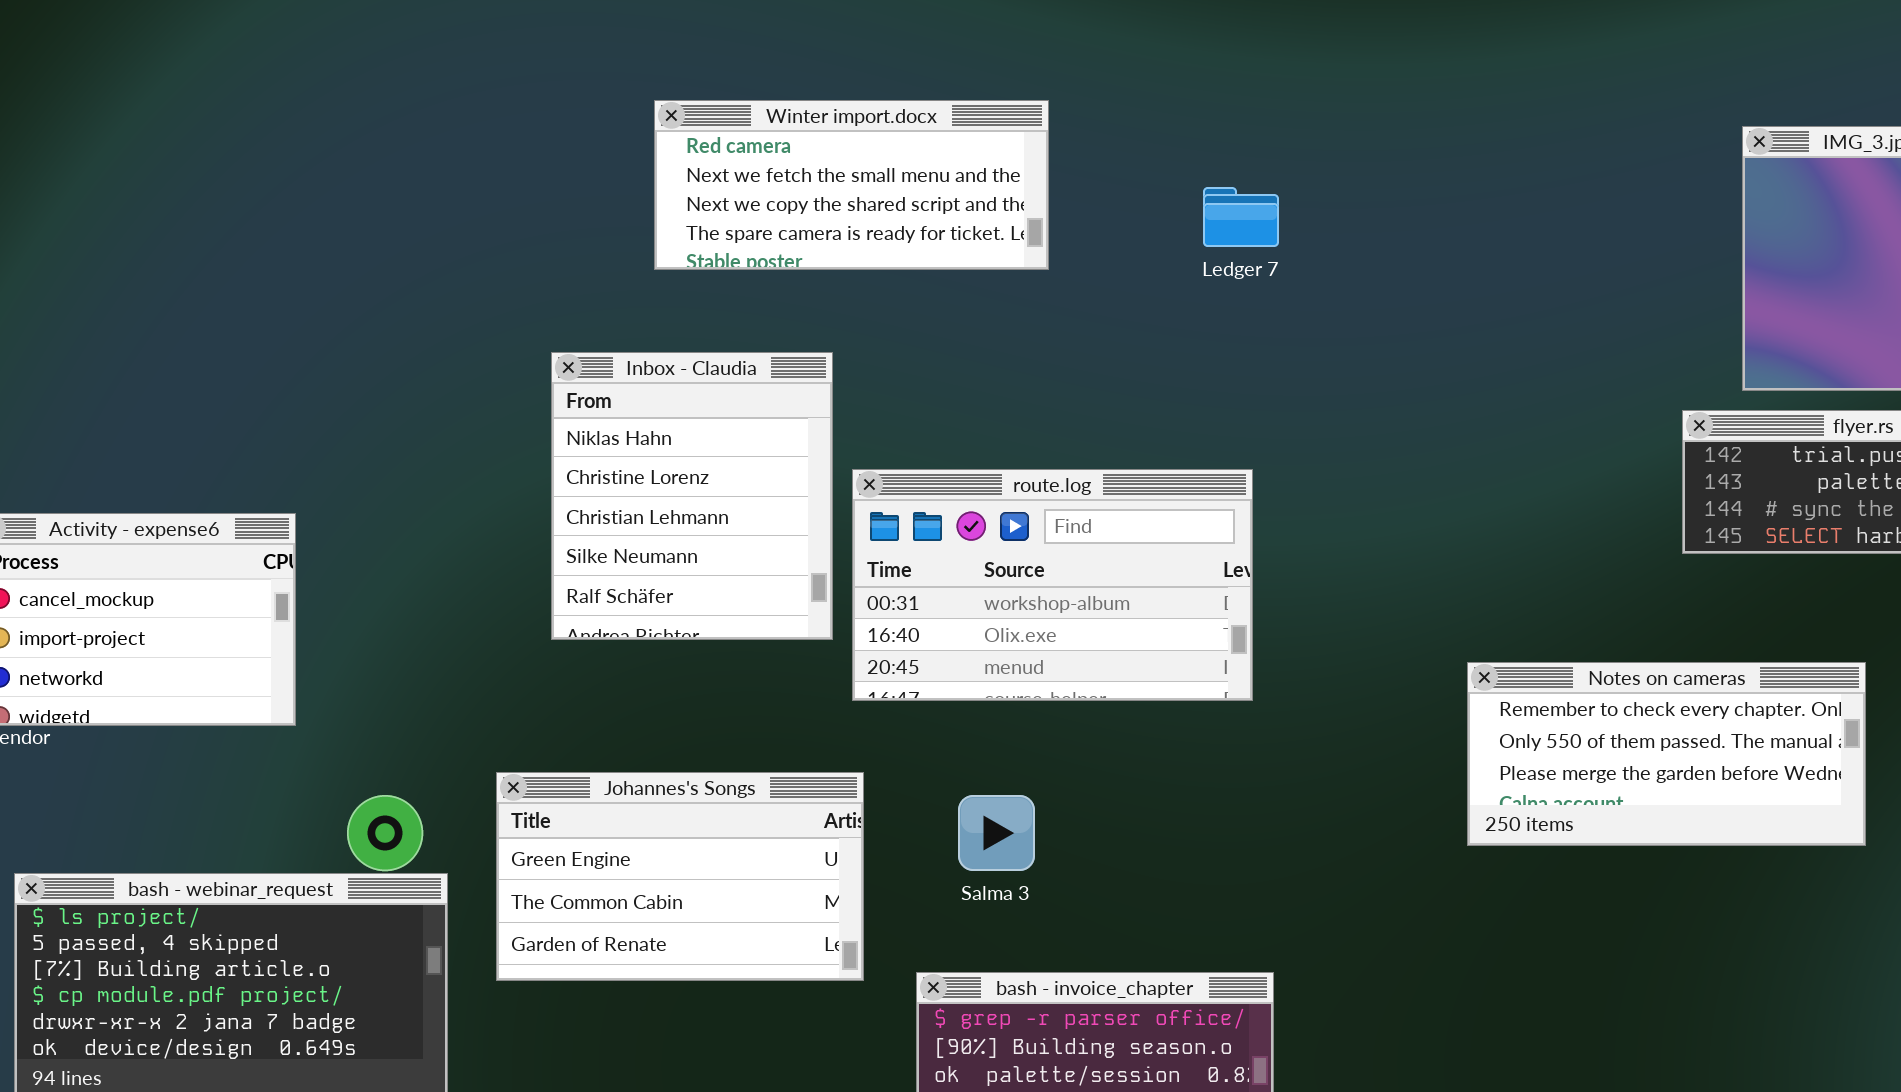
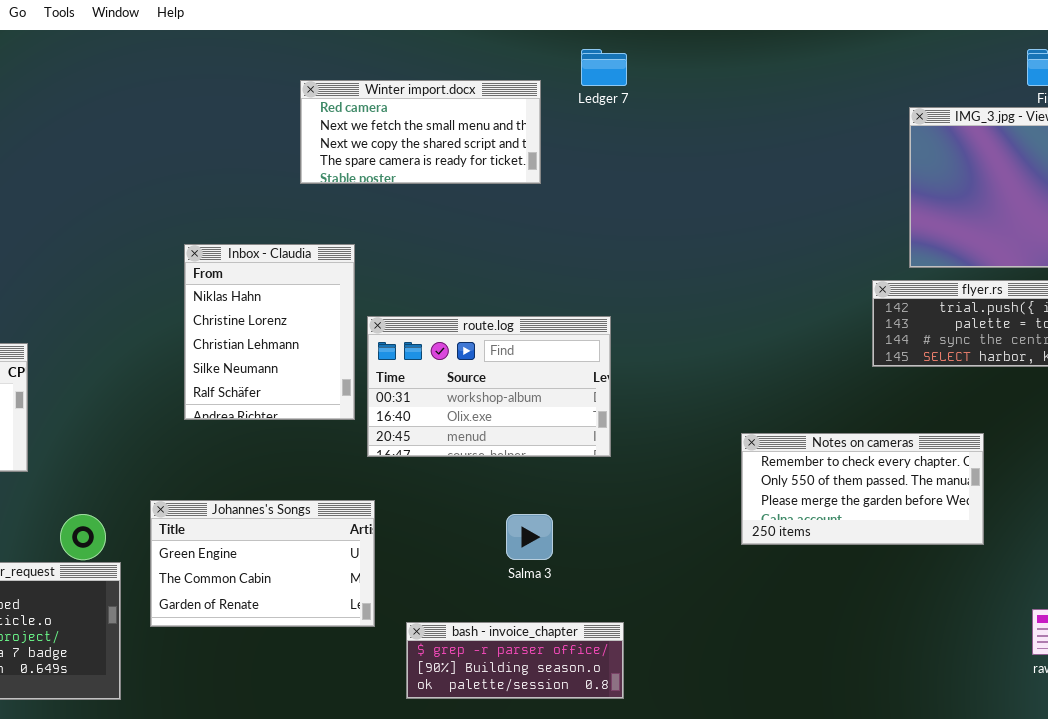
Winter import.docx: [654,100,1049,270] -> [300,80,541,184], moved
Ledger 7: [1203,187,1279,247] -> [581,49,627,86], moved
Salma 3: [958,795,1035,871] -> [506,514,553,560], moved

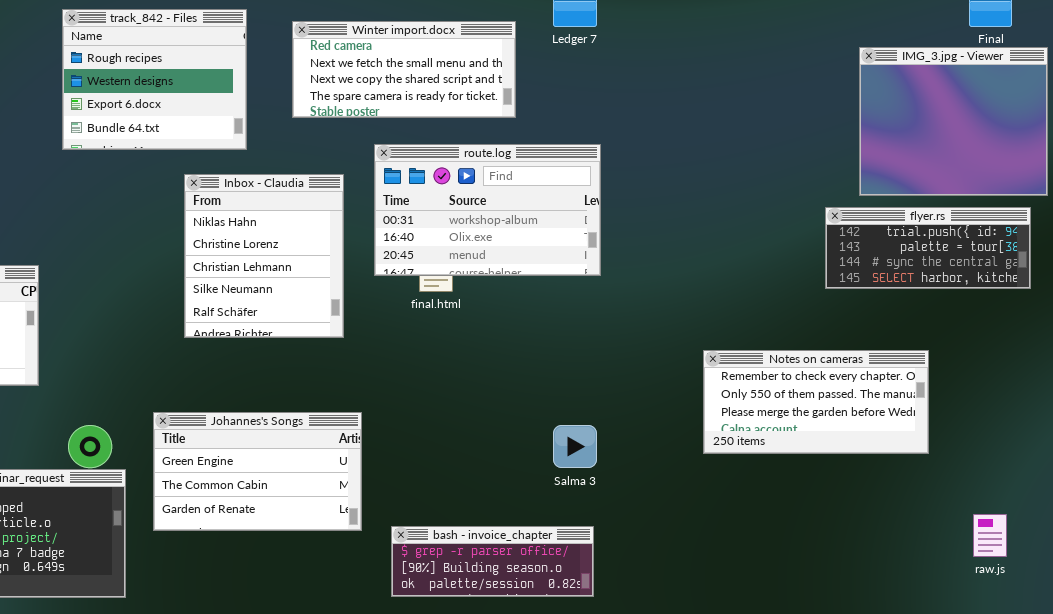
track_842 - Files: none -> [62,9,247,150], opened
route.log: [367,316,611,457] -> [374,144,601,276], moved
Salma 3: [506,514,553,560] -> [553,425,597,468], moved

